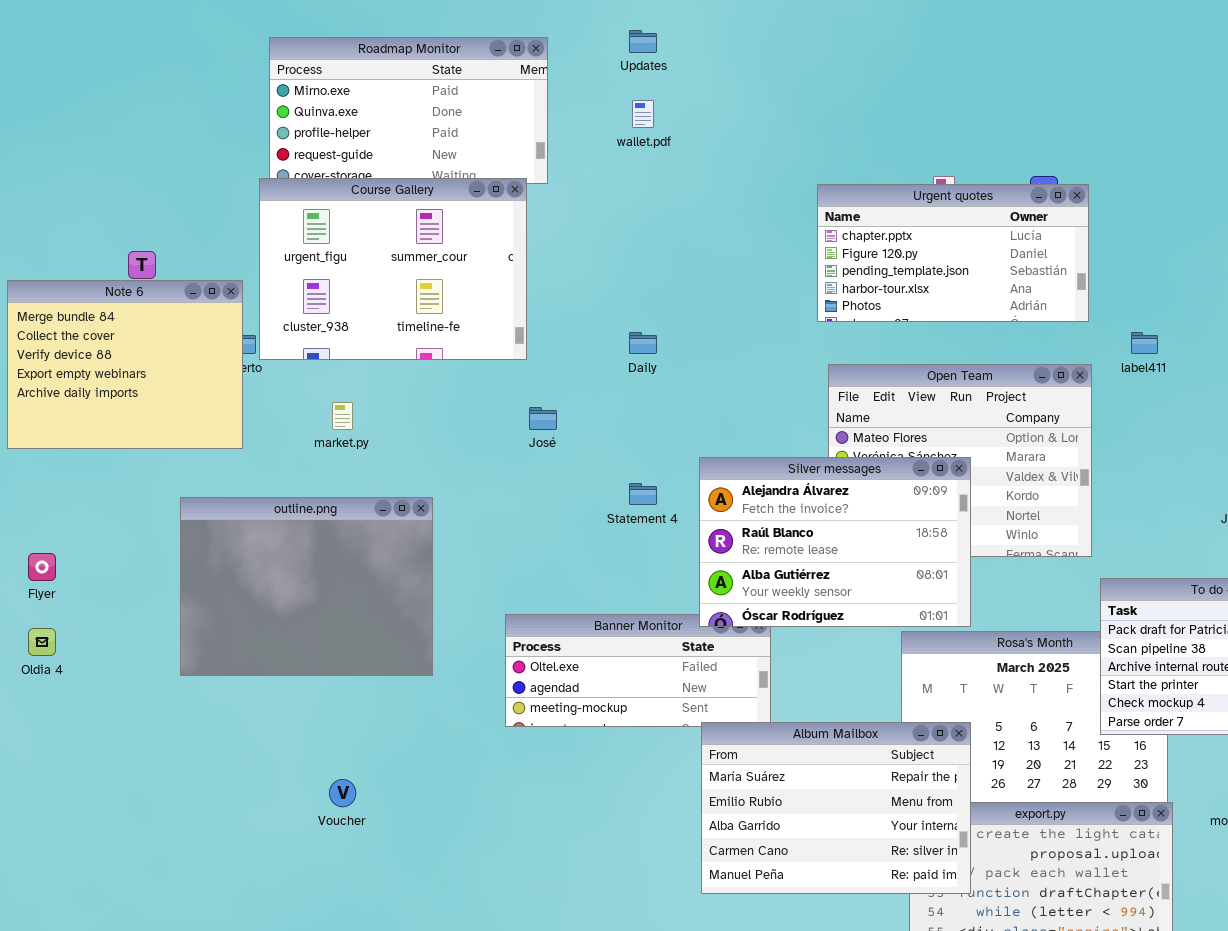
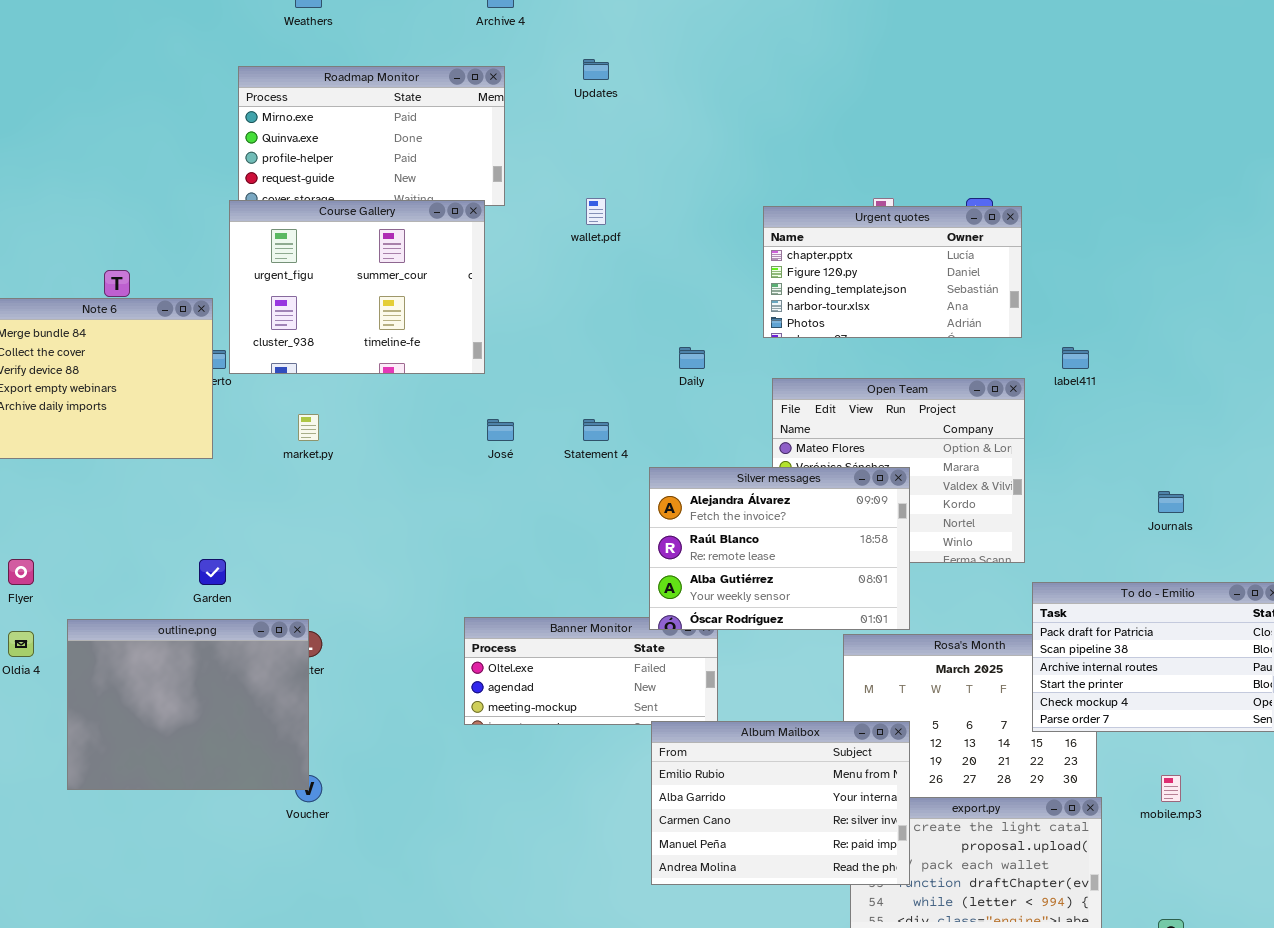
wallet.pdf: [632,100,654,128] -> [586,198,606,225], moved
Daily: [629,332,657,354] -> [679,347,705,369], moved
Statement 4: [629,483,657,505] -> [583,419,609,441], moved
outline.png: [180,497,433,676] -> [67,619,309,790], moved
Album Mailbox: [701,722,971,894] -> [651,721,910,885], scrolled down 1 row

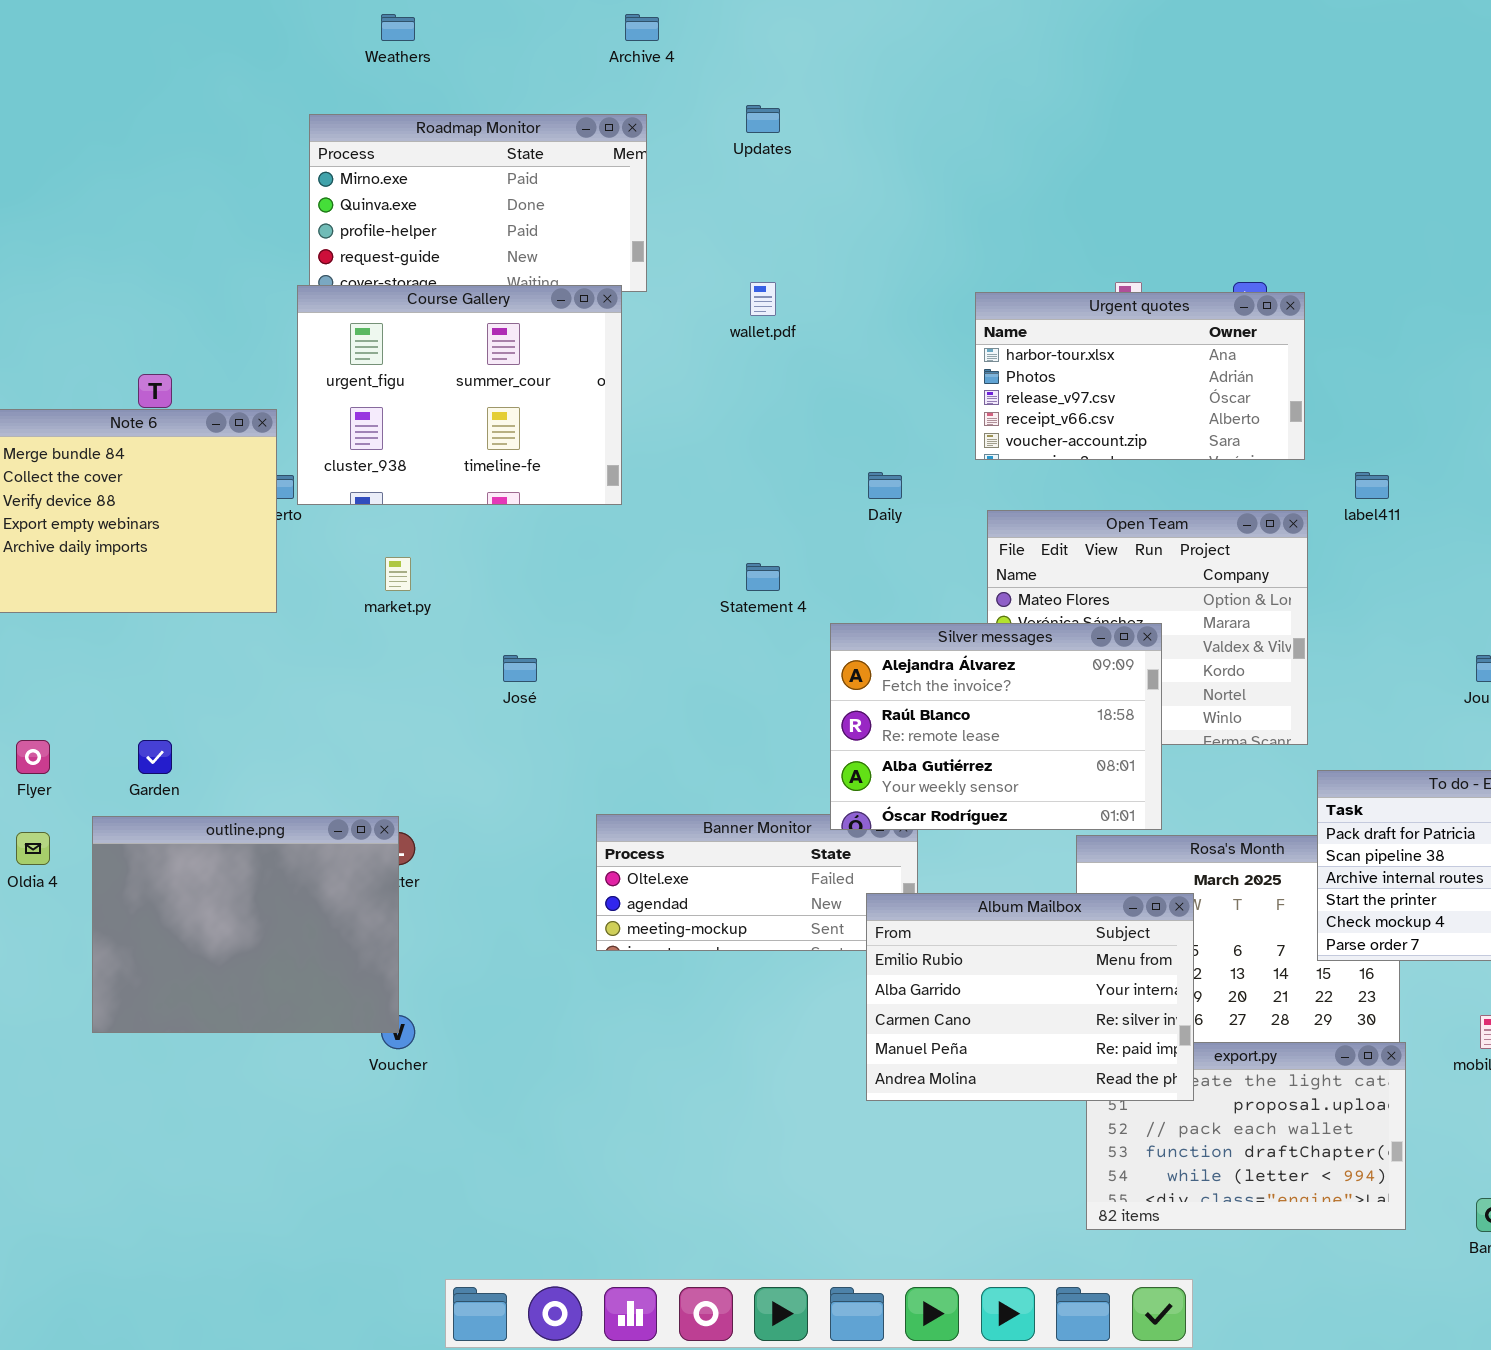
Urgent quotes: [763,206,1022,338] -> [975,292,1305,460], scrolled down 3 rows
José: [487,419,514,441] -> [503,655,537,682], moved
Garden: [199,559,226,585] -> [138,740,172,774], moved
Album Mailbox: [651,721,910,885] -> [866,893,1194,1101], moved

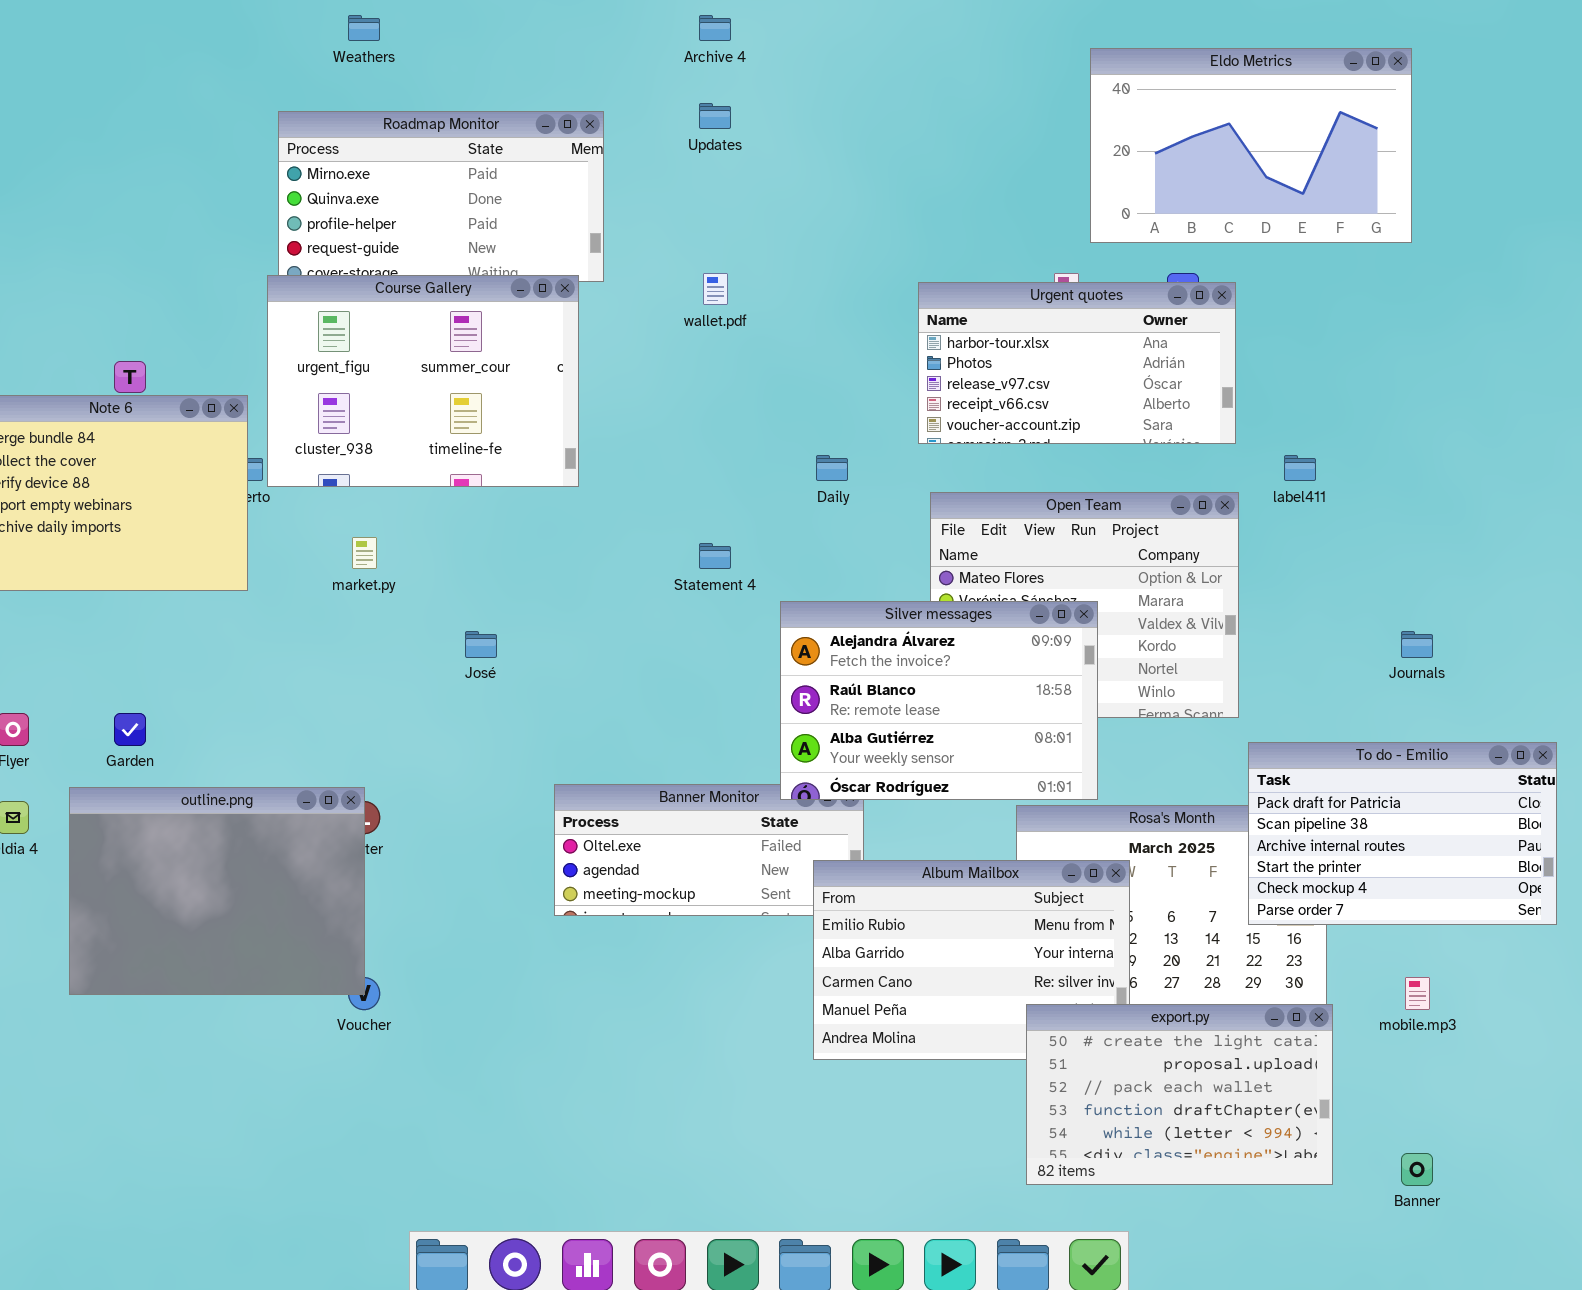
Archive 4: [625,14,659,41] -> [699,15,731,41], moved
Eldo Metrics: none -> [1090,48,1412,243], opened
export.py: [1086,1042,1406,1230] -> [1026,1004,1333,1185], raised

